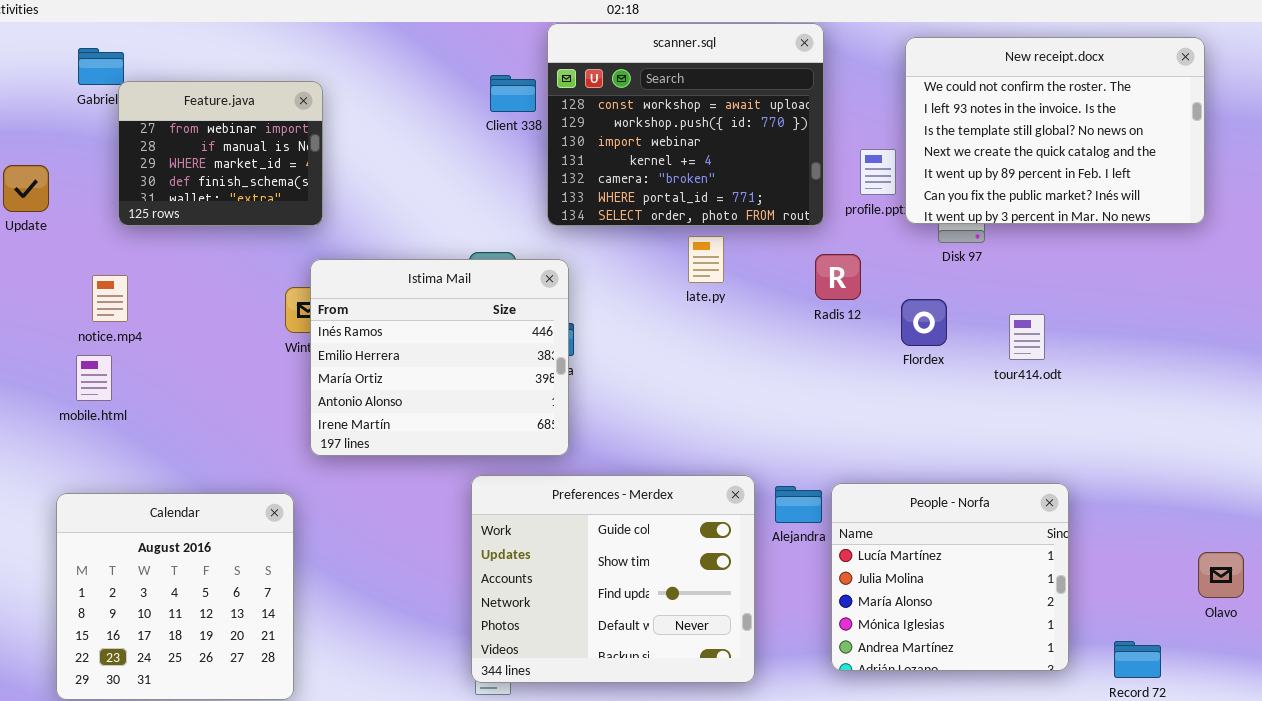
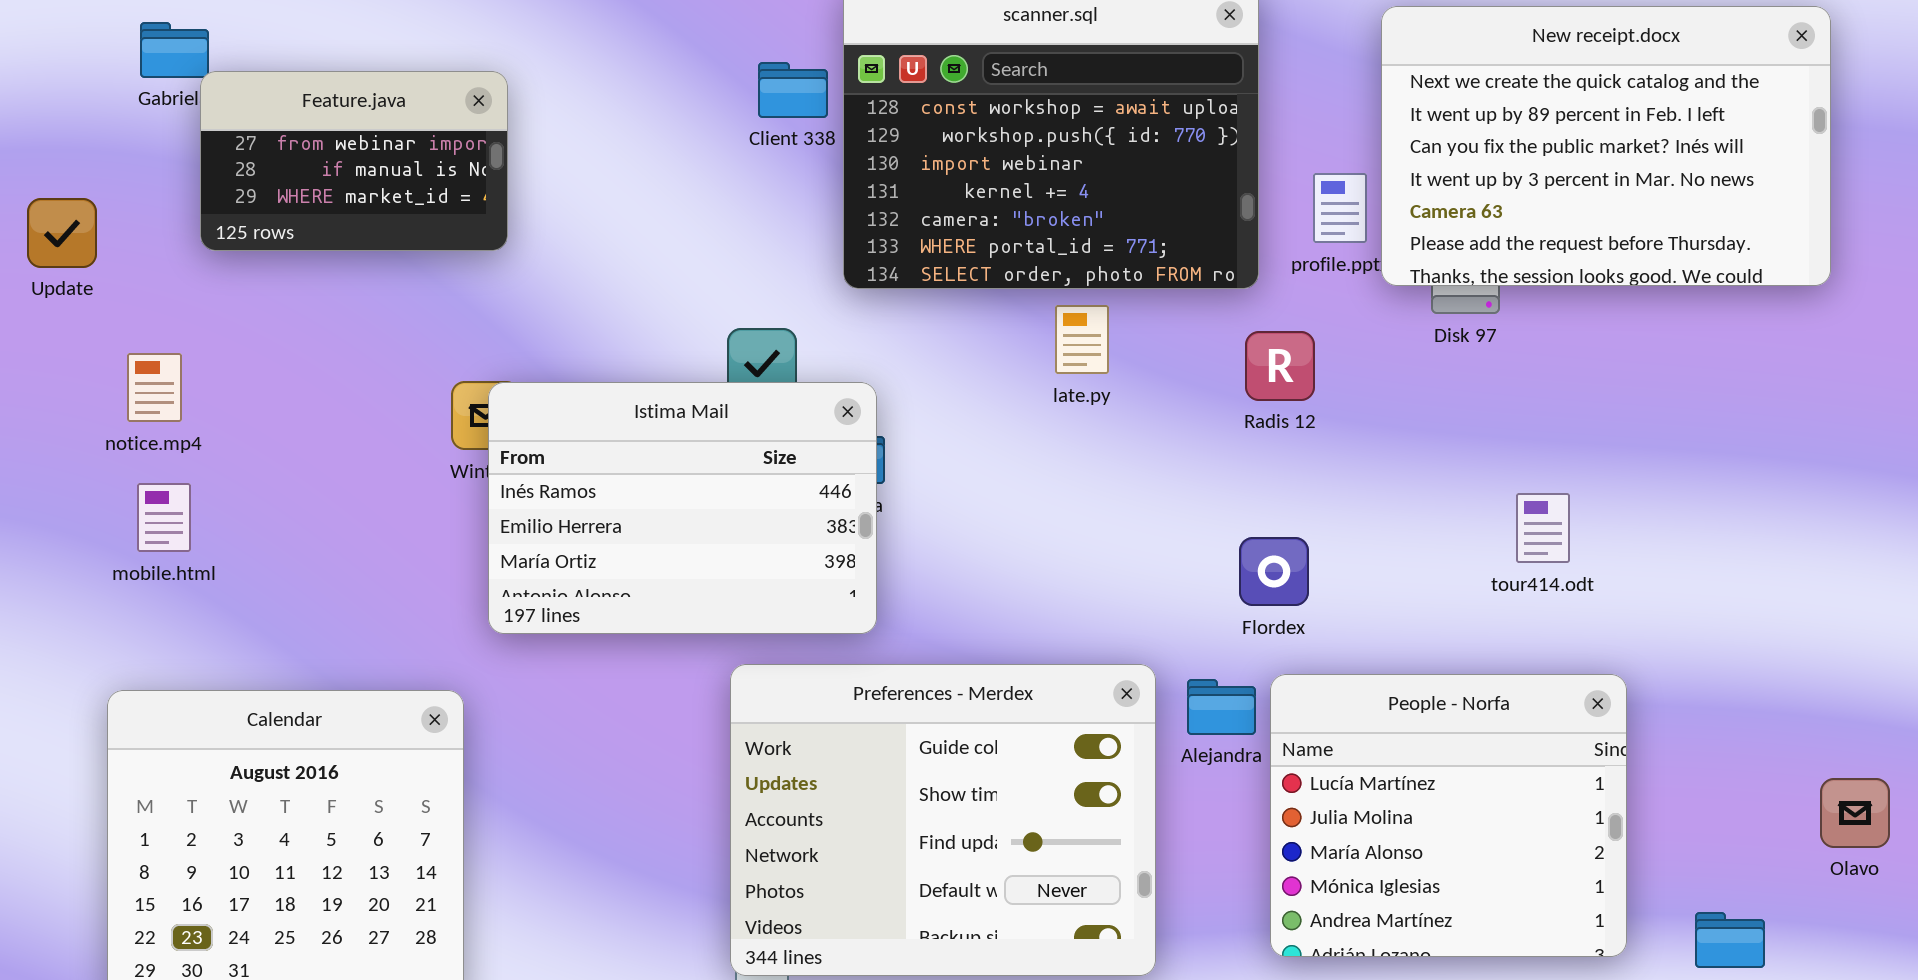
New receipt.docx: [905,37,1205,224] -> [1381,6,1831,286], scrolled down 3 rows
Feature.java: [118,81,323,226] -> [200,71,508,251], resized
Istima Mail: [310,259,569,456] -> [488,382,877,634], resized
notice.mp4: [92,275,128,322] -> [127,353,182,422], moved
Flordex: [901,299,947,346] -> [1239,537,1309,606], moved
tour414.odt: [1009,314,1045,360] -> [1516,493,1570,563], moved

